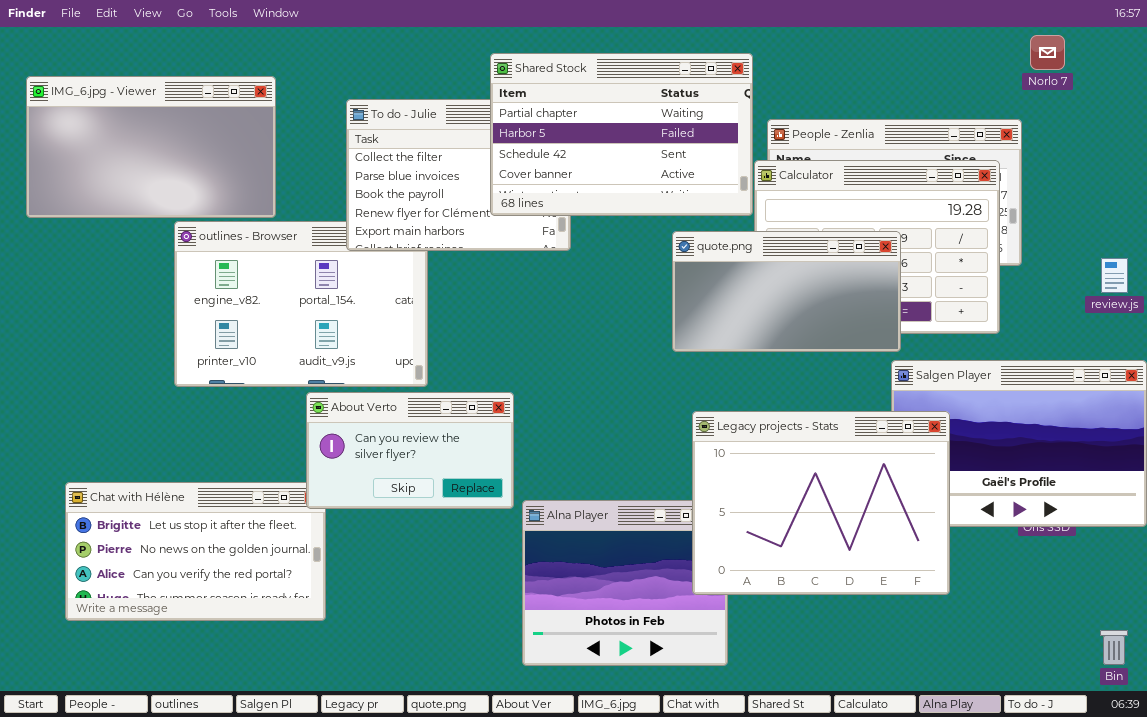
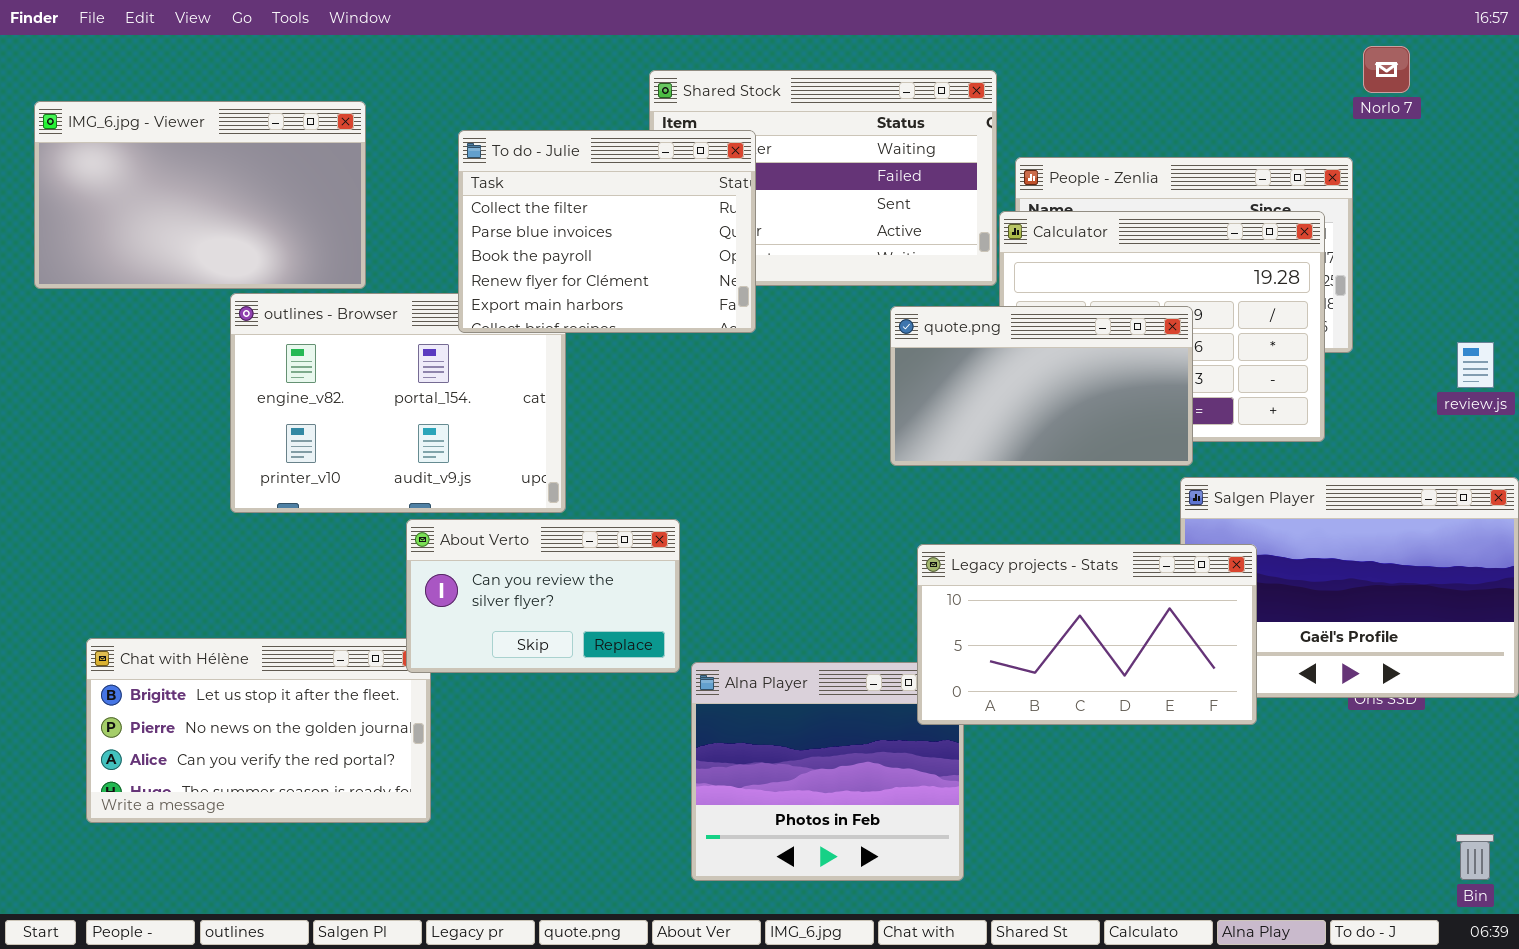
To do - Julie: [346,99,571,251] -> [458,130,756,333], raised
Legacy projects - Stats: [692,411,950,595] -> [917,544,1257,725], resized

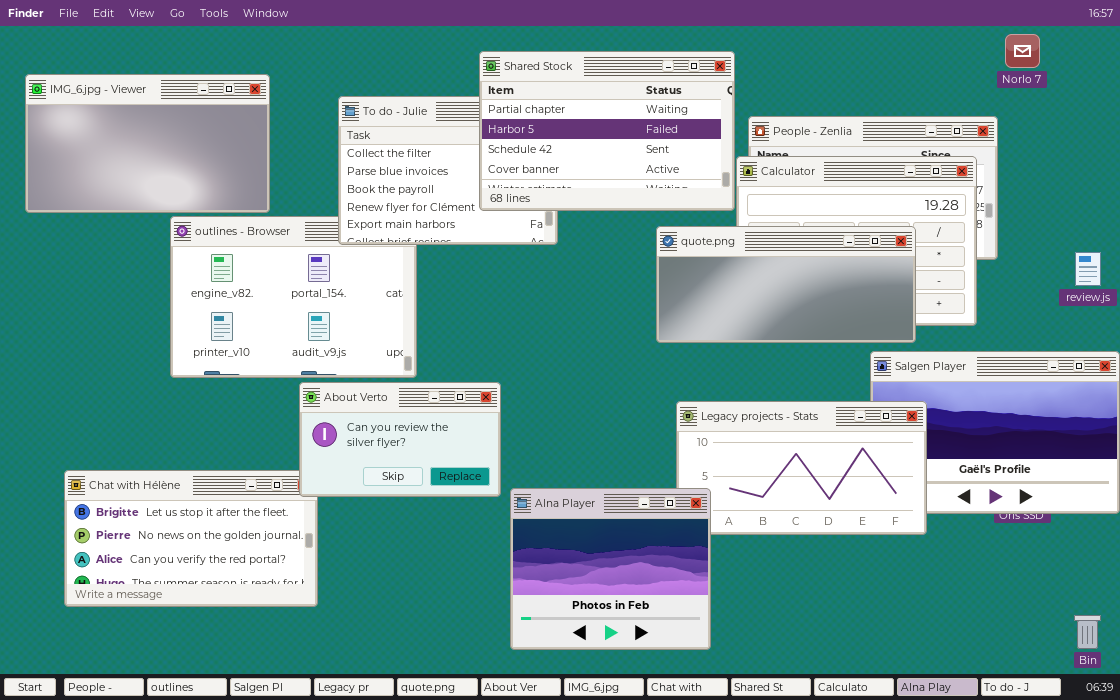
Shared Stock: [649,70,997,286] -> [479,51,735,211], raised
quote.png: [890,306,1193,466] -> [656,226,916,343], resized
Alna Player: [691,662,964,881] -> [510,488,711,650], raised

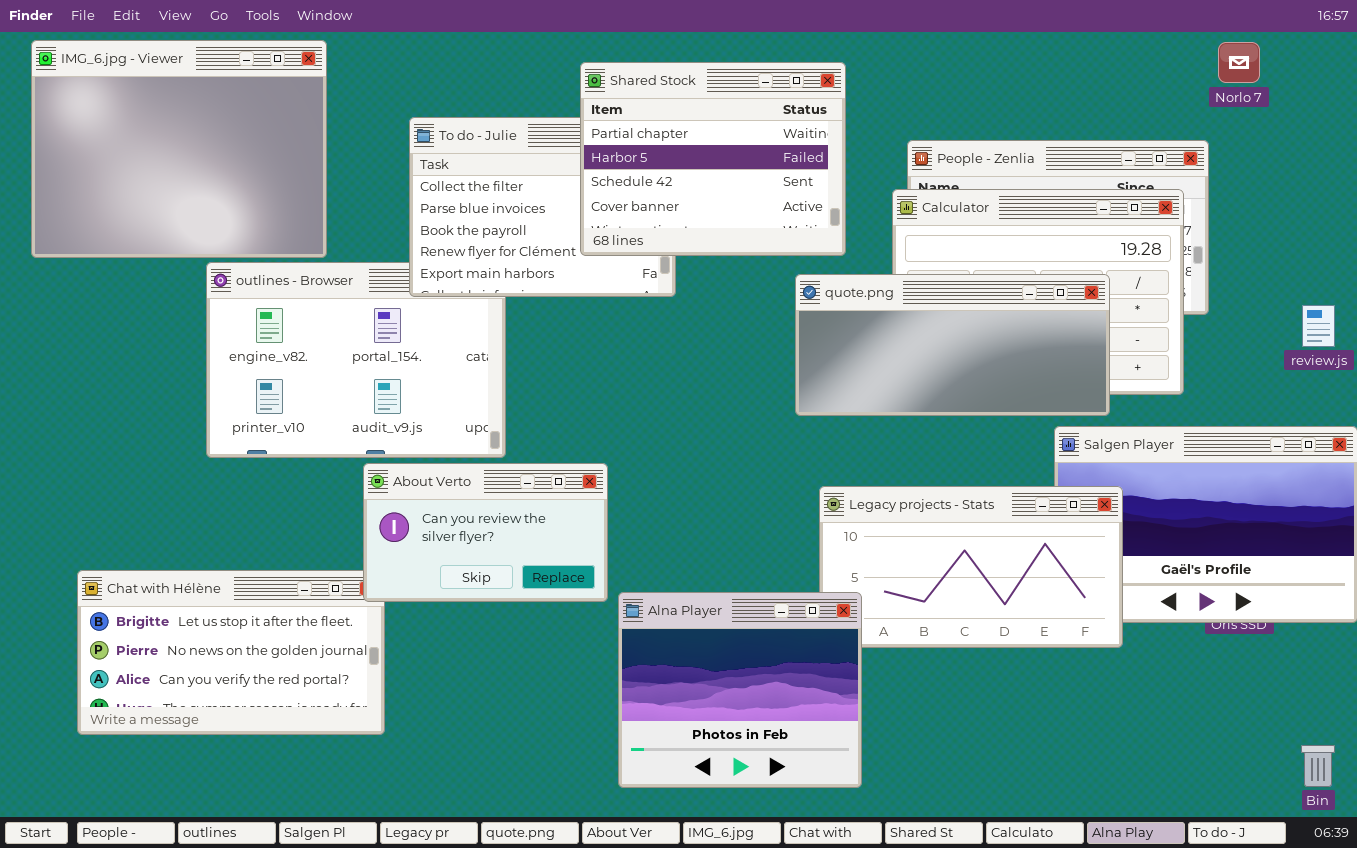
Shared Stock: [479,51,735,211] -> [580,62,846,256], resized
IMG_6.jpg - Viewer: [25,74,270,213] -> [31,40,327,258], resized

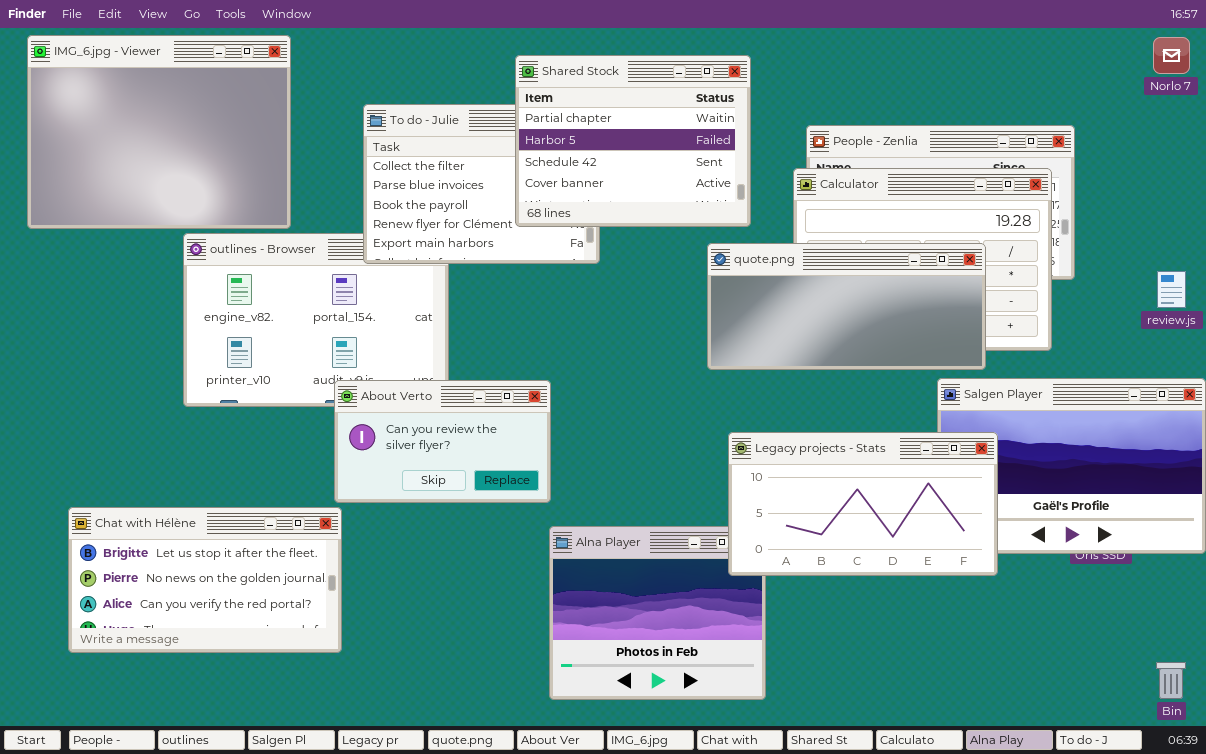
Norlo 7: [1218,42,1260,83] -> [1153,37,1190,74], moved
About Verto: [363,463,608,602] -> [334,380,551,503], moved
Legacy projects - Stats: [819,486,1123,648] -> [728,432,998,576], raised

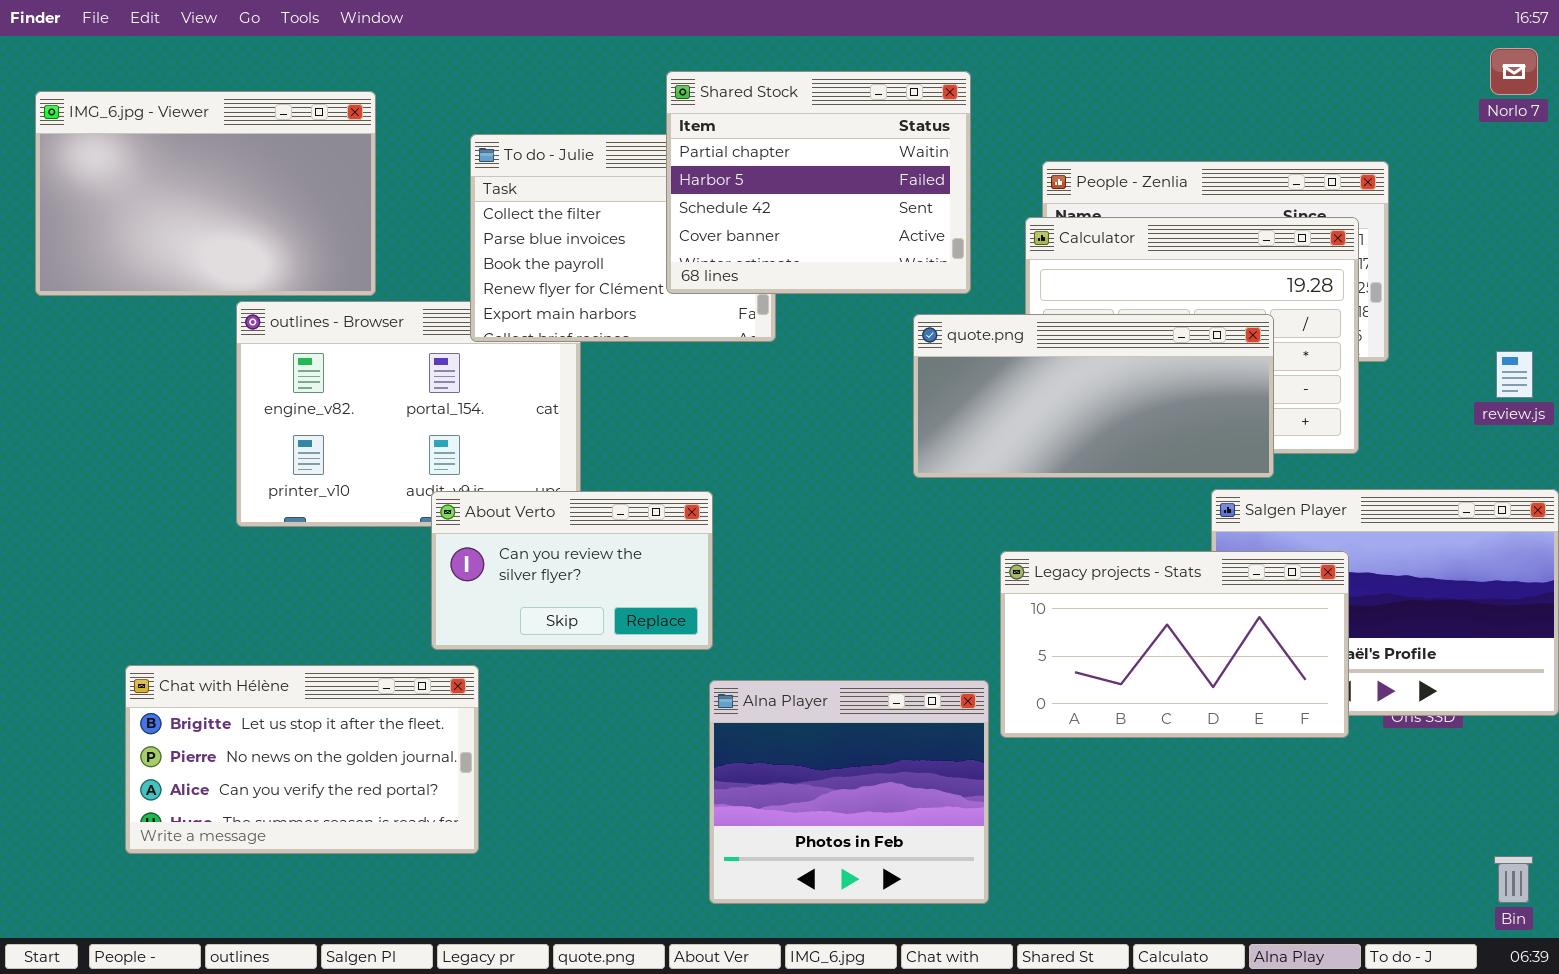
IMG_6.jpg - Viewer: [27,35,291,229] -> [35,91,376,296], resized
Legacy projects - Stats: [728,432,998,576] -> [1000,551,1349,738], moved
Chat with Hélène: [68,507,342,653] -> [125,665,479,854], moved

